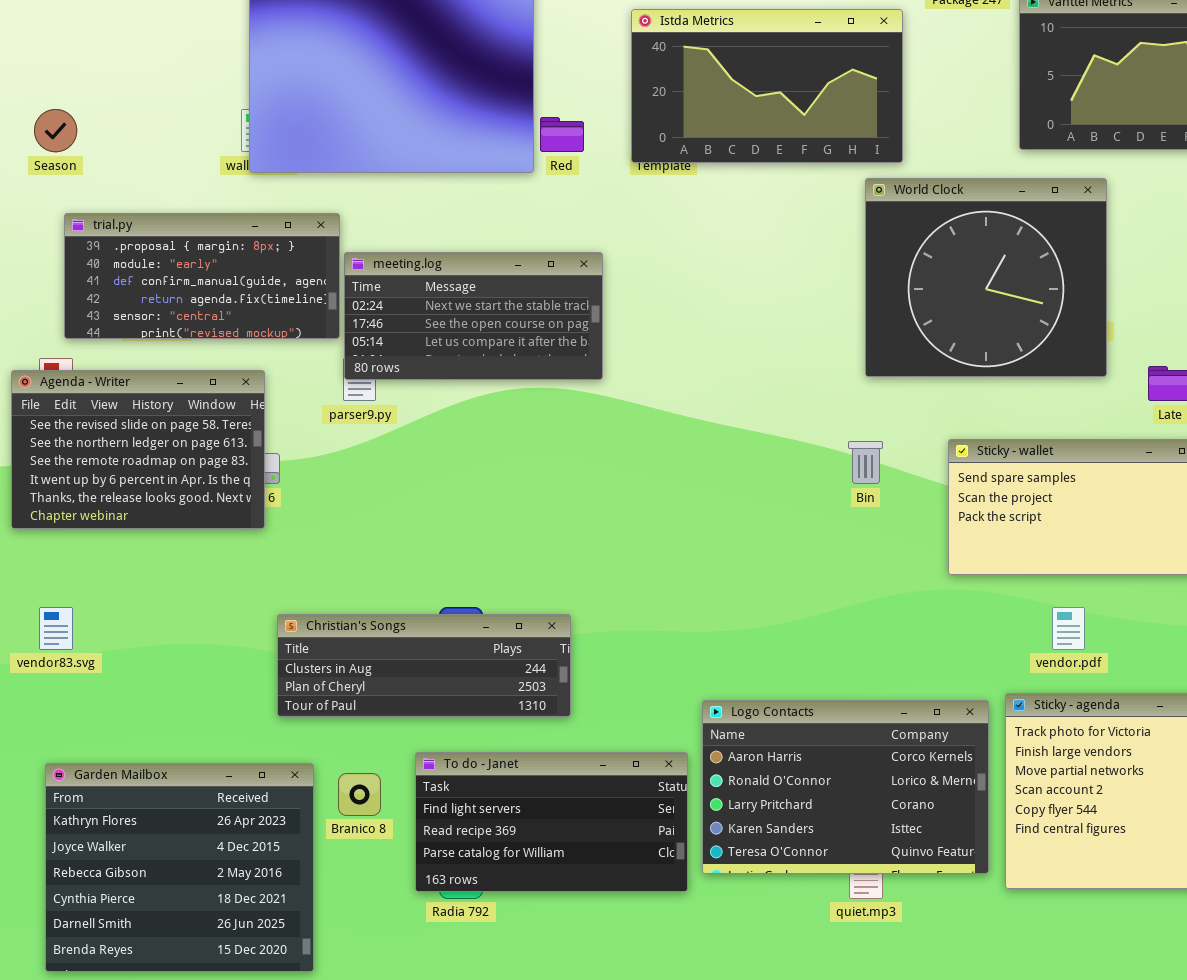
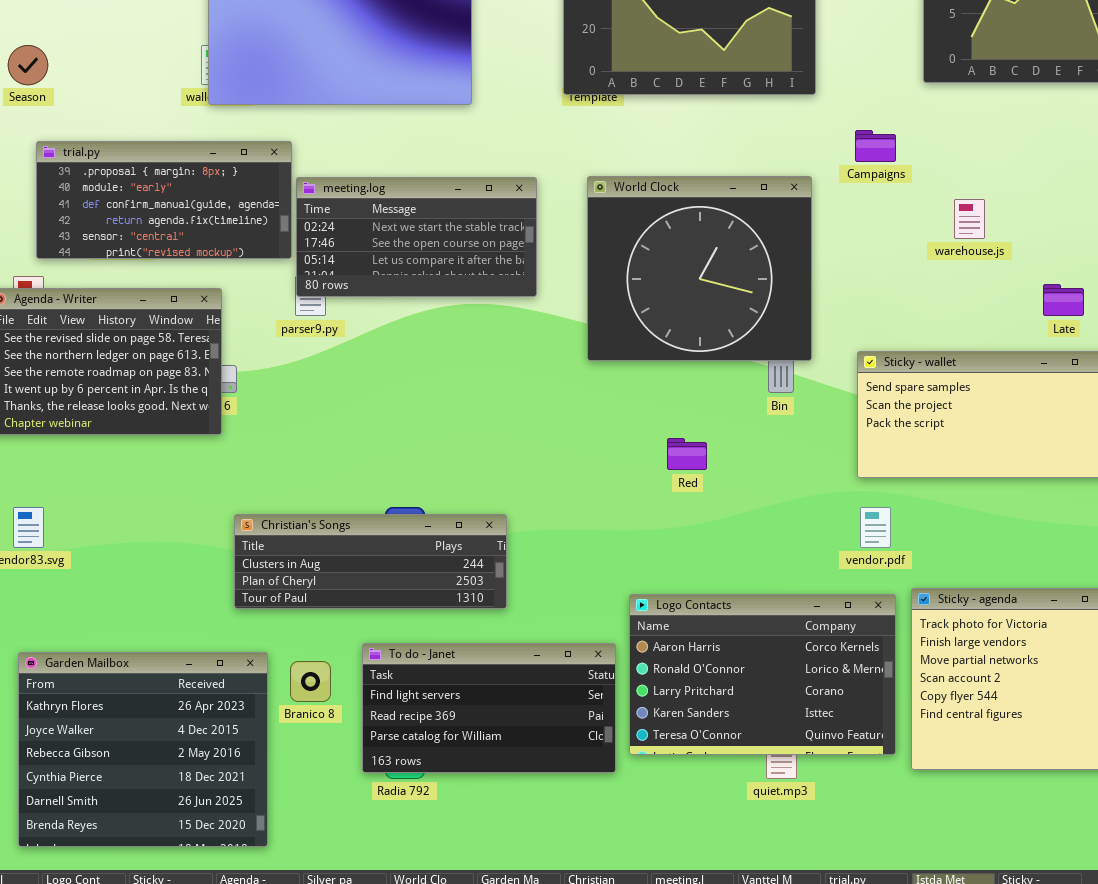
Red: [540,117,584,152] -> [667,438,707,470], moved
World Clock: [865,178,1107,377] -> [587,176,812,361], moved
vendor.pdf: [1052,607,1085,650] -> [860,507,891,548], moved

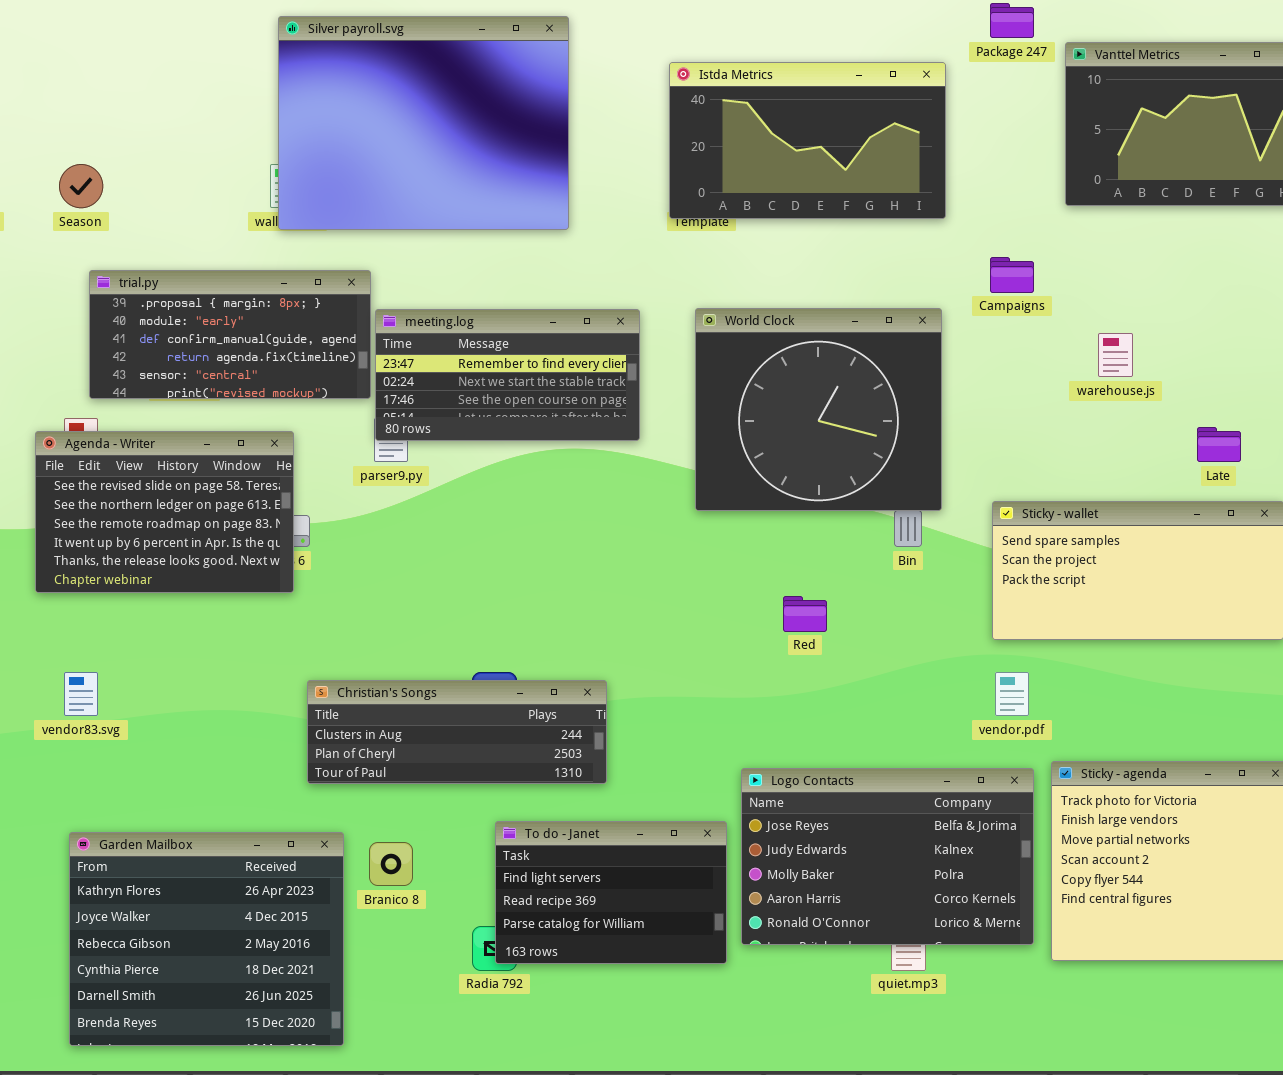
meeting.log: [296,177,537,297] -> [375,309,640,441], scrolled up 1 row
Logo Contacts: [629,594,896,755] -> [741,768,1034,945], scrolled up 3 rows
To do - Janet: [362,643,616,773] -> [495,821,727,964], resized

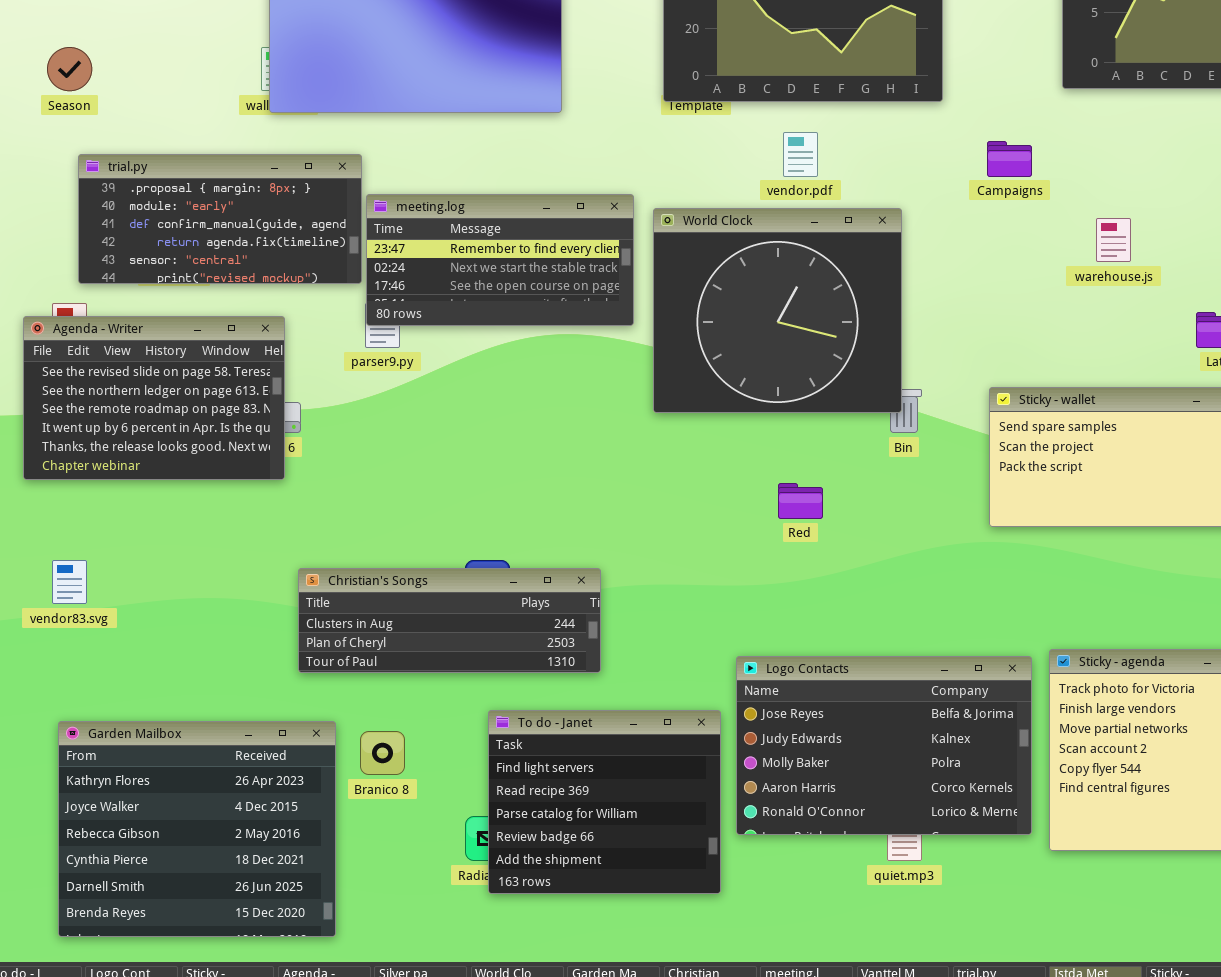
World Clock: [695,308,942,511] -> [653,208,902,413], moved
vendor.pdf: [995,672,1029,716] -> [783,132,818,177], moved
To do - Janet: [495,821,727,964] -> [488,710,721,894], resized

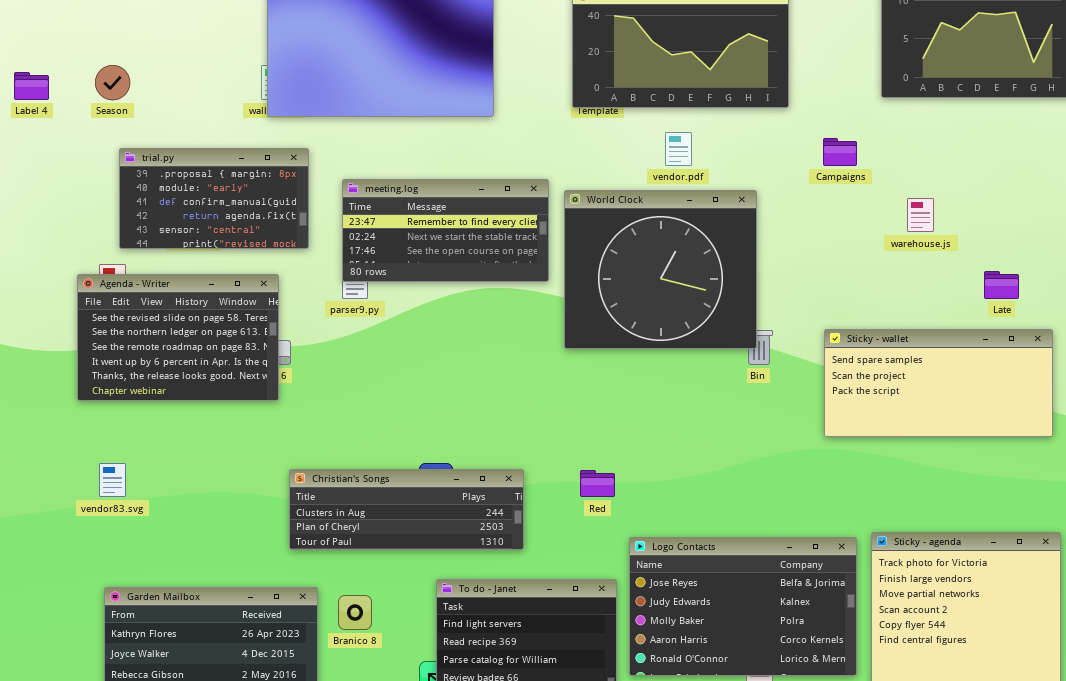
trial.py: [78,154,362,284] -> [119,148,309,249], resized
Red: [778,483,823,519] -> [580,470,615,497], moved

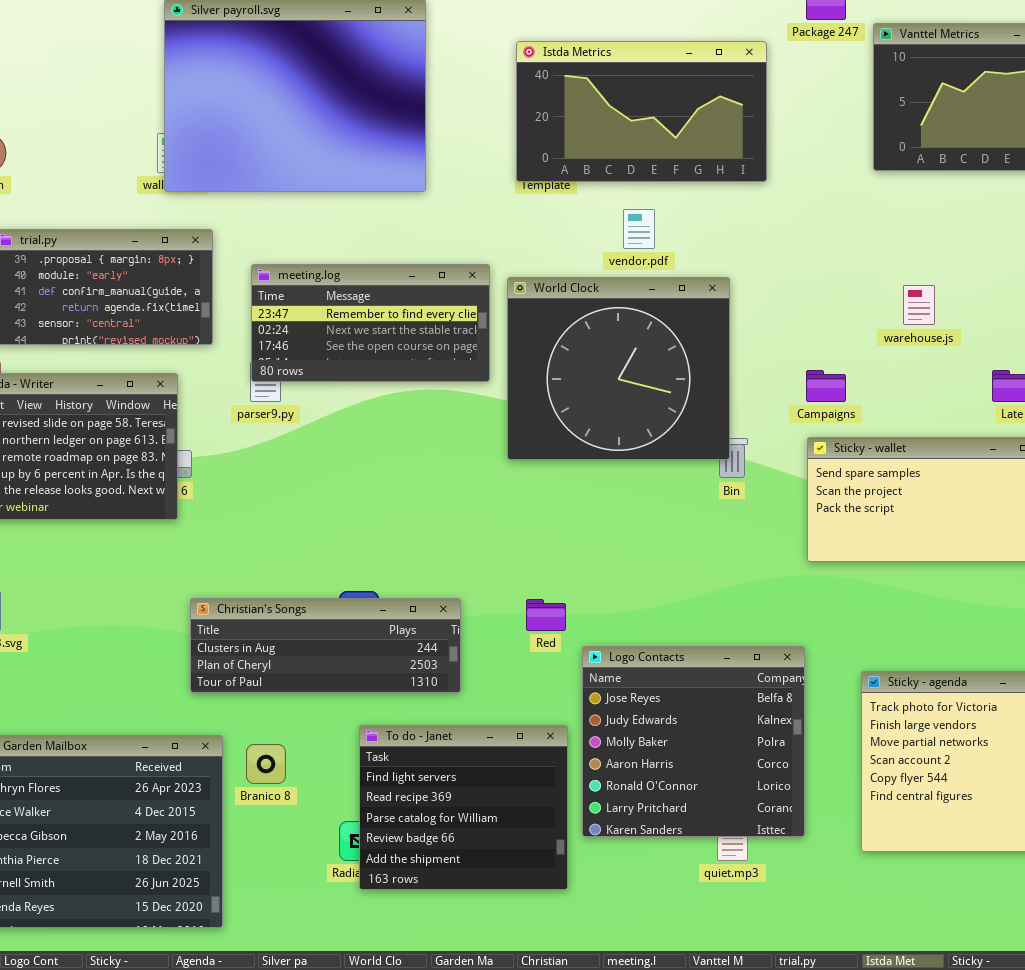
Campaigns: [823,138,857,166] -> [806,370,846,402], moved
Logo Contacts: [629,537,857,676] -> [582,646,805,837], resized

